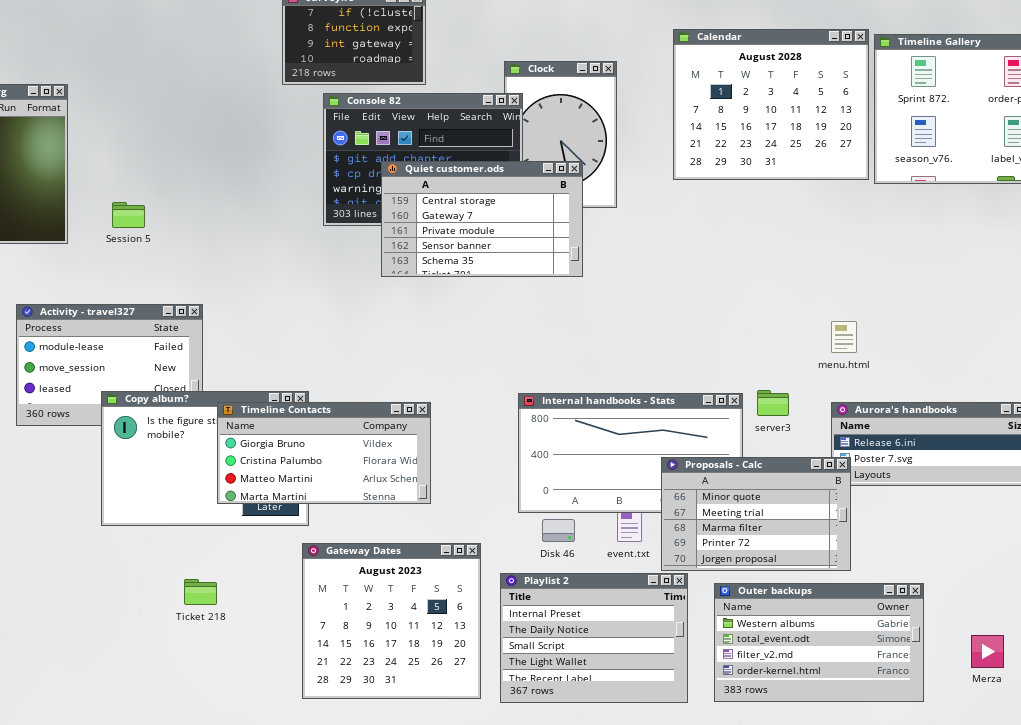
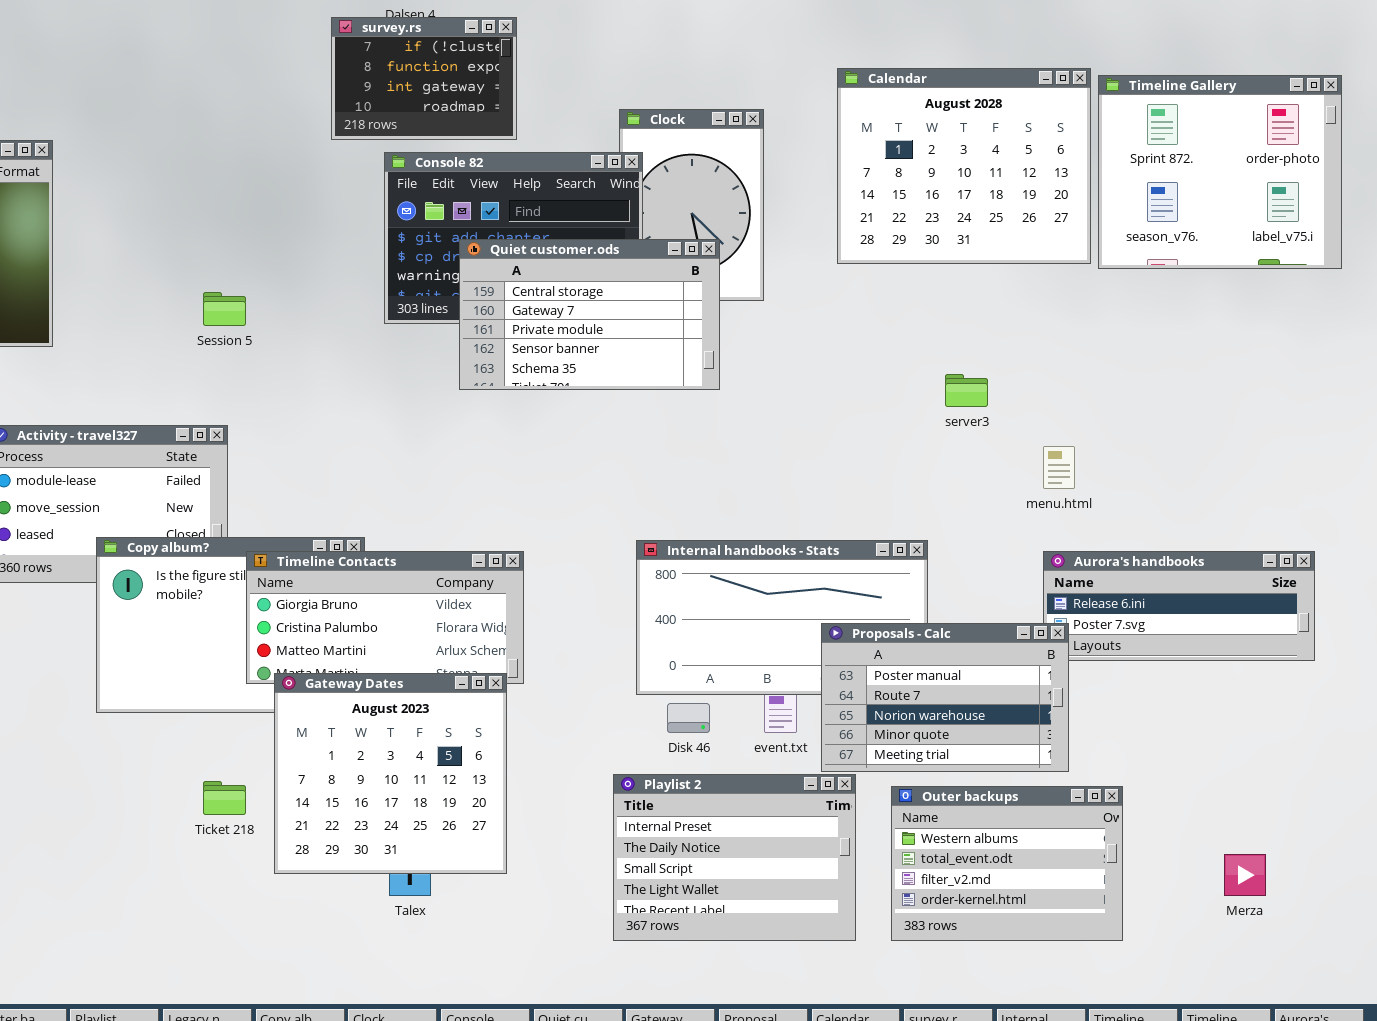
Session 5: [112,202,145,228] -> [203,292,246,326], moved
server3: [757,390,789,416] -> [945,374,988,407], moved
Proposals - Calc: [661,457,851,571] -> [821,623,1069,772], scrolled up 3 rows
Gateway Dates: [302,543,481,699] -> [274,673,507,874], moved
Outer backups: [714,583,924,702] -> [891,786,1123,941], resized

